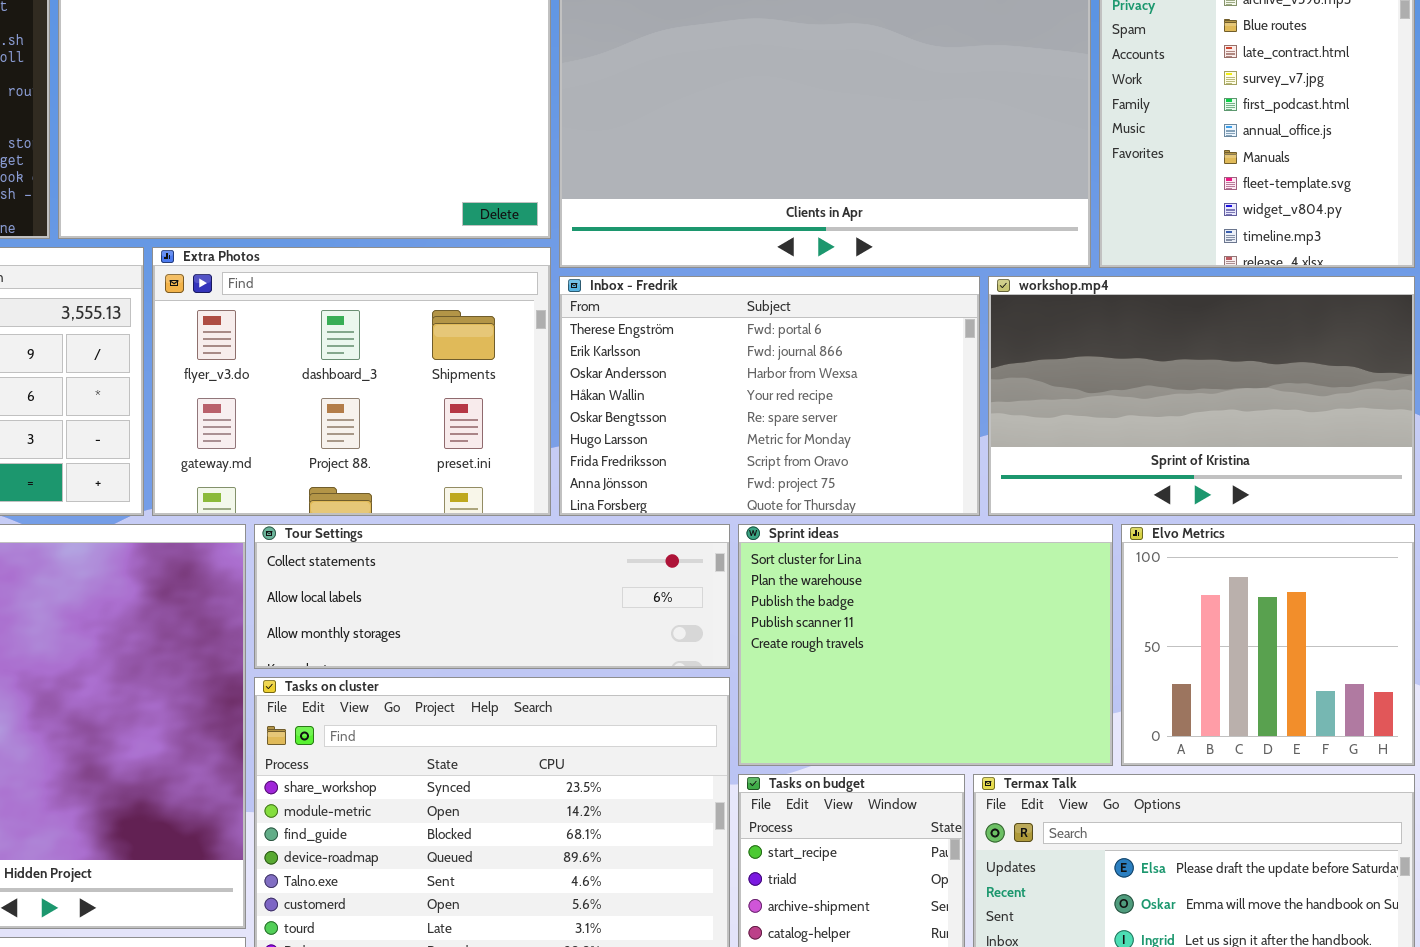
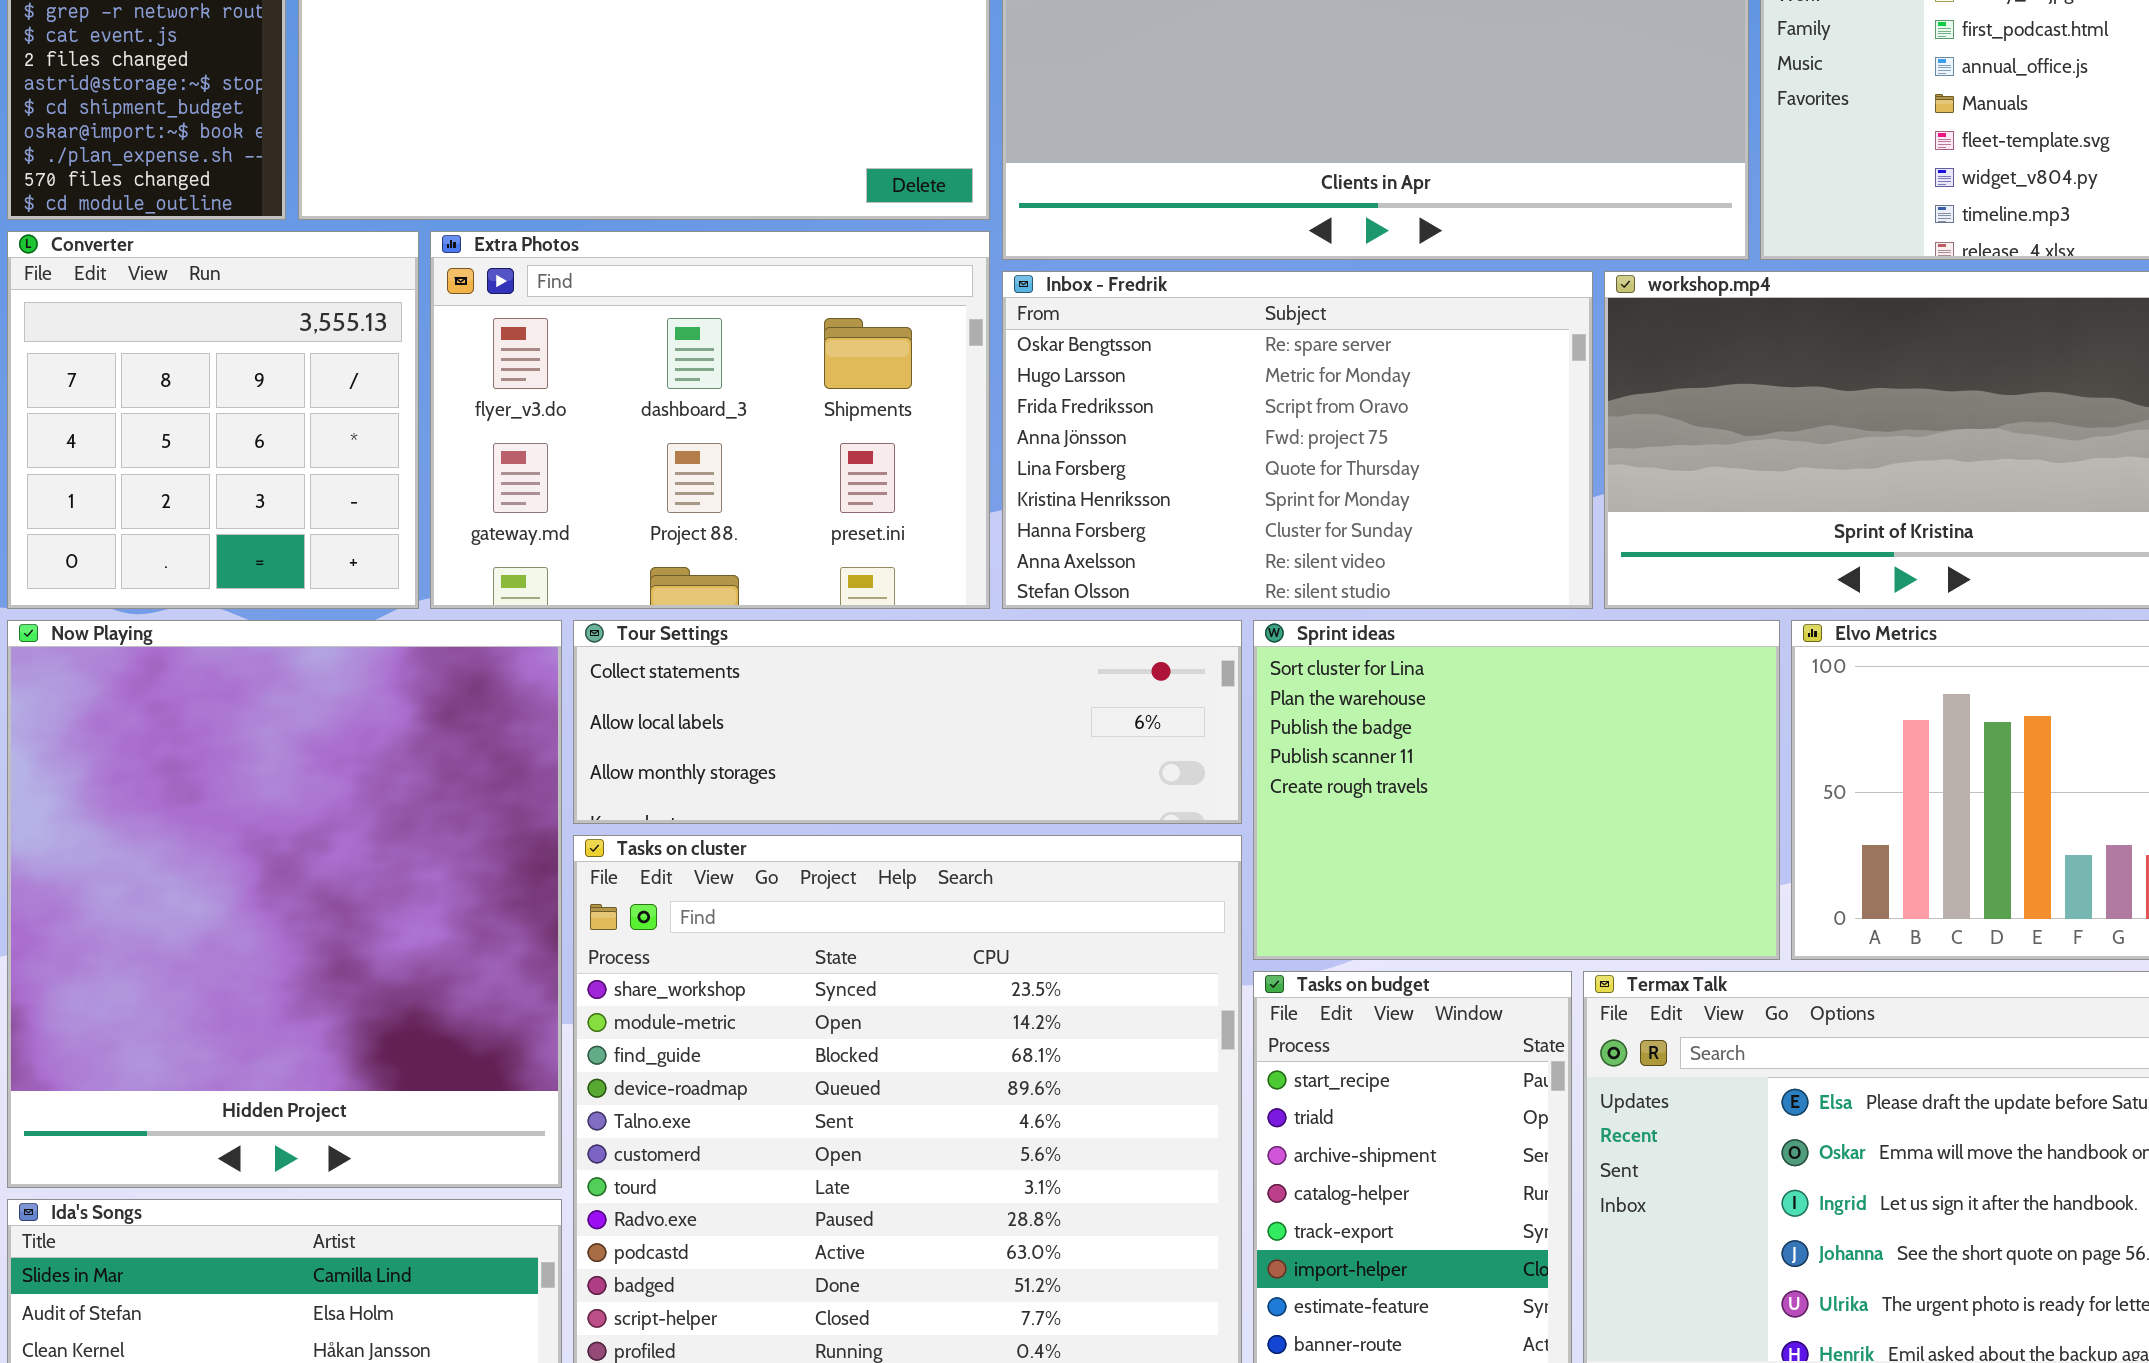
Inbox - Fredrik: [559,276,980,516] -> [1002,271,1593,609], scrolled down 4 rows

